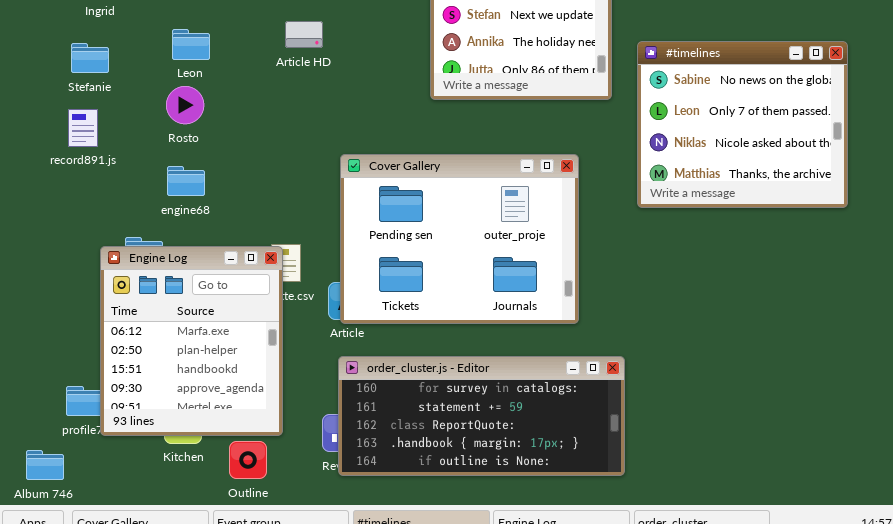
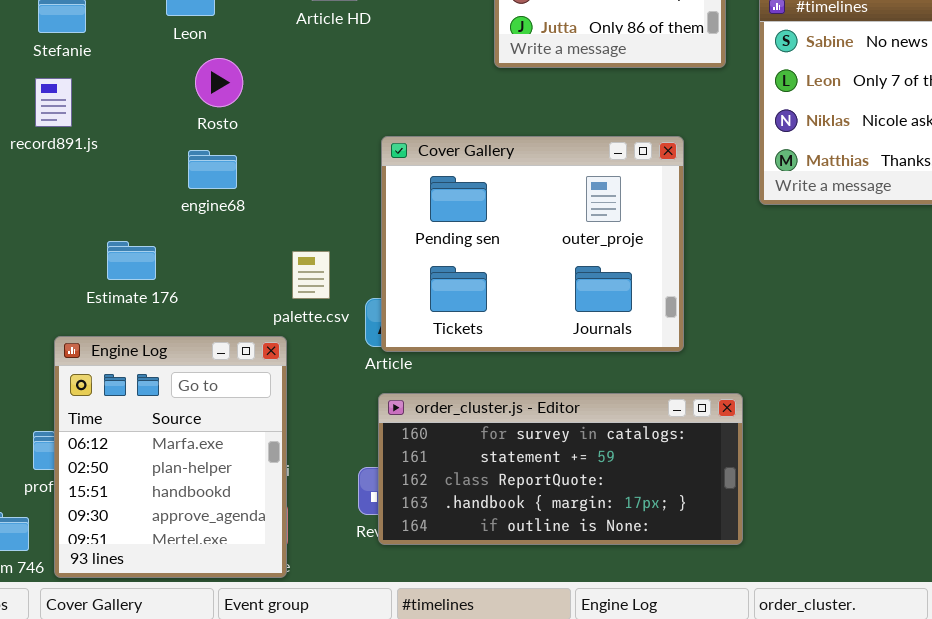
Rosto: [166,86,204,124] -> [195,58,243,107], moved
engine68: [167,166,205,196] -> [188,150,237,189], moved
Engine Log: [100,246,283,436] -> [54,336,287,578], moved

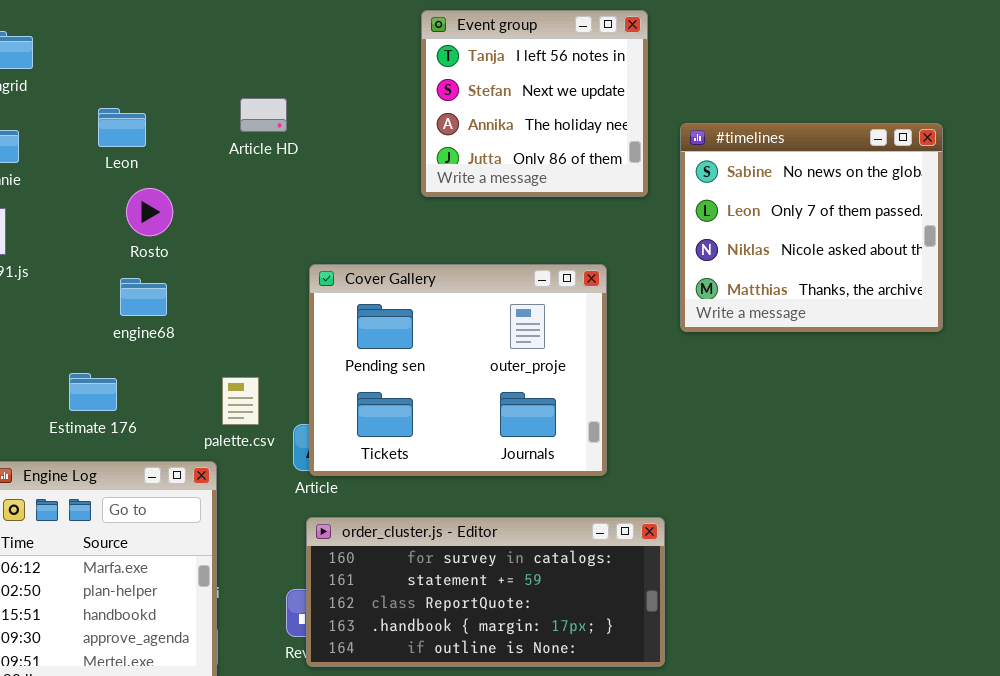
Estimate 176: [107,241,156,280] -> [69,373,117,411], moved

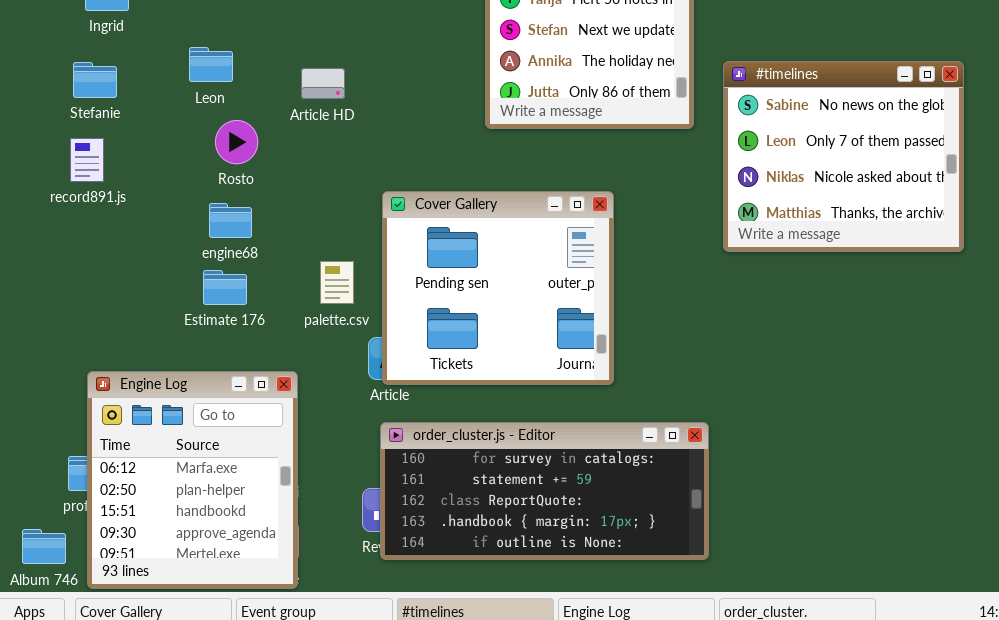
Article HD: [240,98,287,132] -> [301,68,345,99], moved
Cover Gallery: [309,264,607,476] -> [382,191,614,385], resized
Estimate 176: [69,373,117,411] -> [203,270,247,305], moved
palette.csv: [222,377,259,425] -> [320,261,354,304], moved

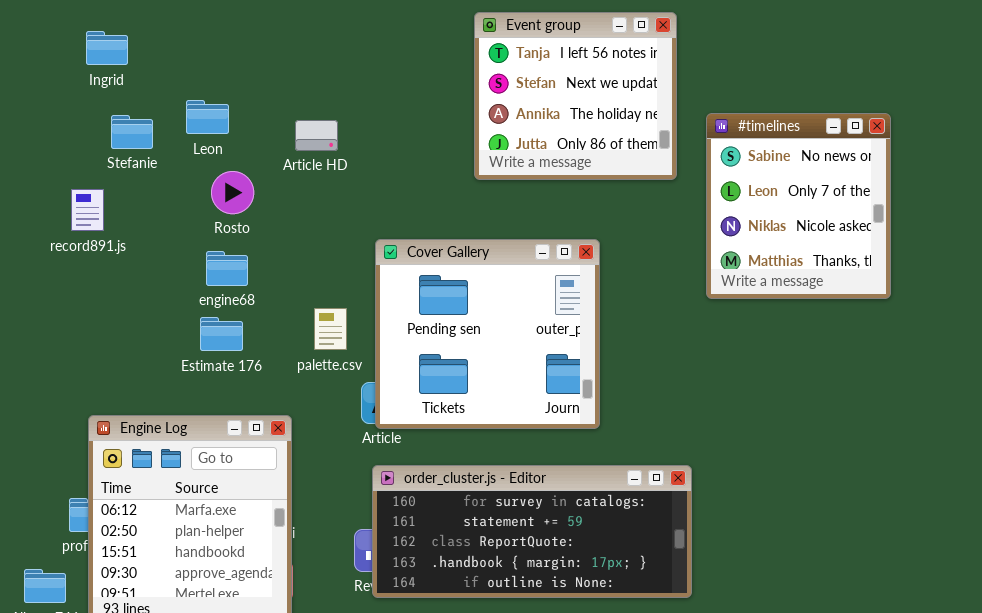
#timelines: [723,61,964,252] -> [706,113,891,299], resized
Stefanie: [73,62,117,98] -> [111,115,153,149], moved

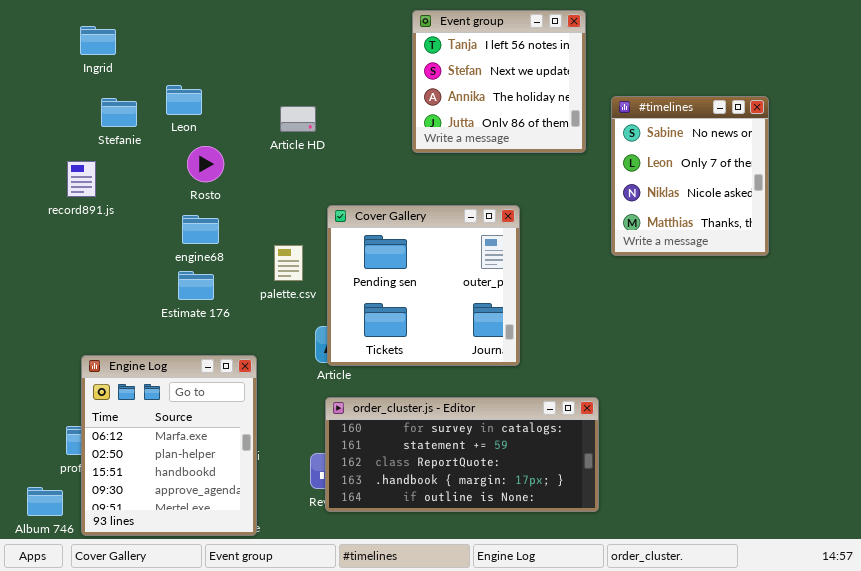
Article HD: [295,120,338,151] -> [280,106,316,132], moved
palette.csv: [314,308,347,350] -> [274,245,303,281], moved

